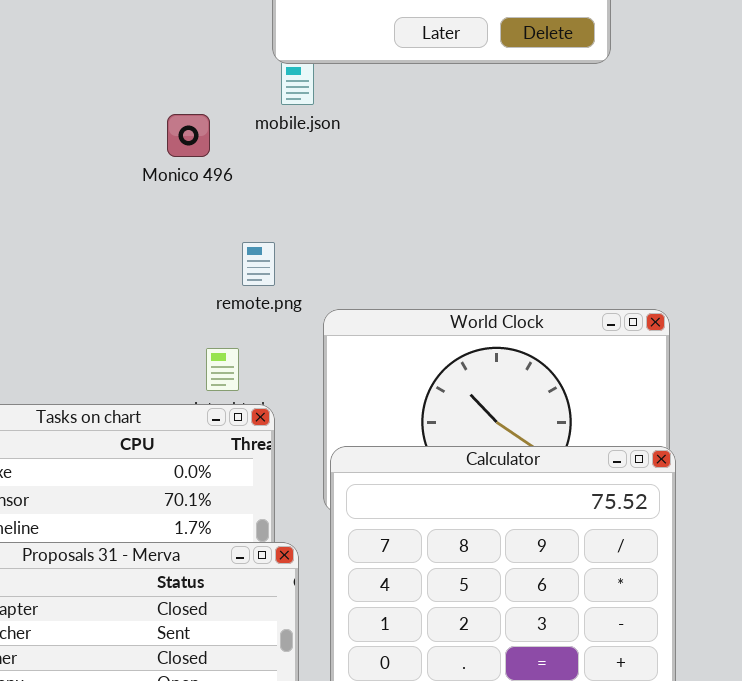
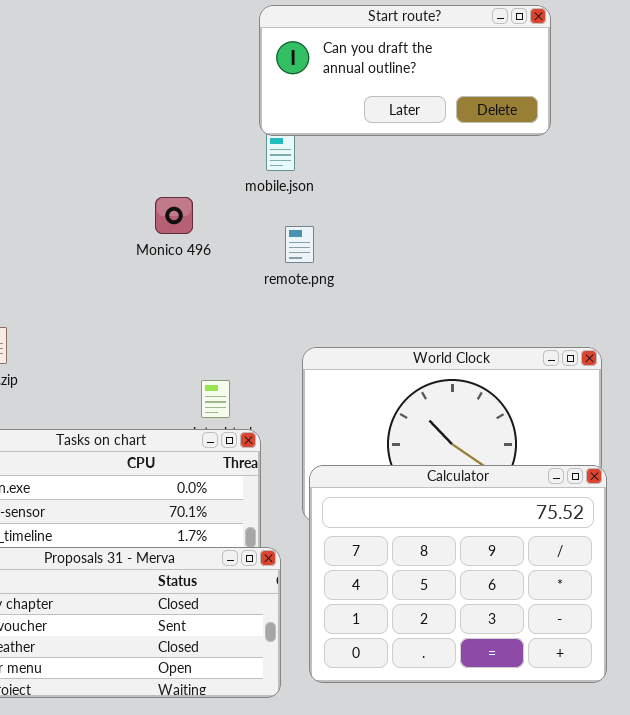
Monico 496: [167,114,210,157] -> [155,197,193,234], moved
remote.png: [242,242,275,286] -> [285,226,314,263], moved

